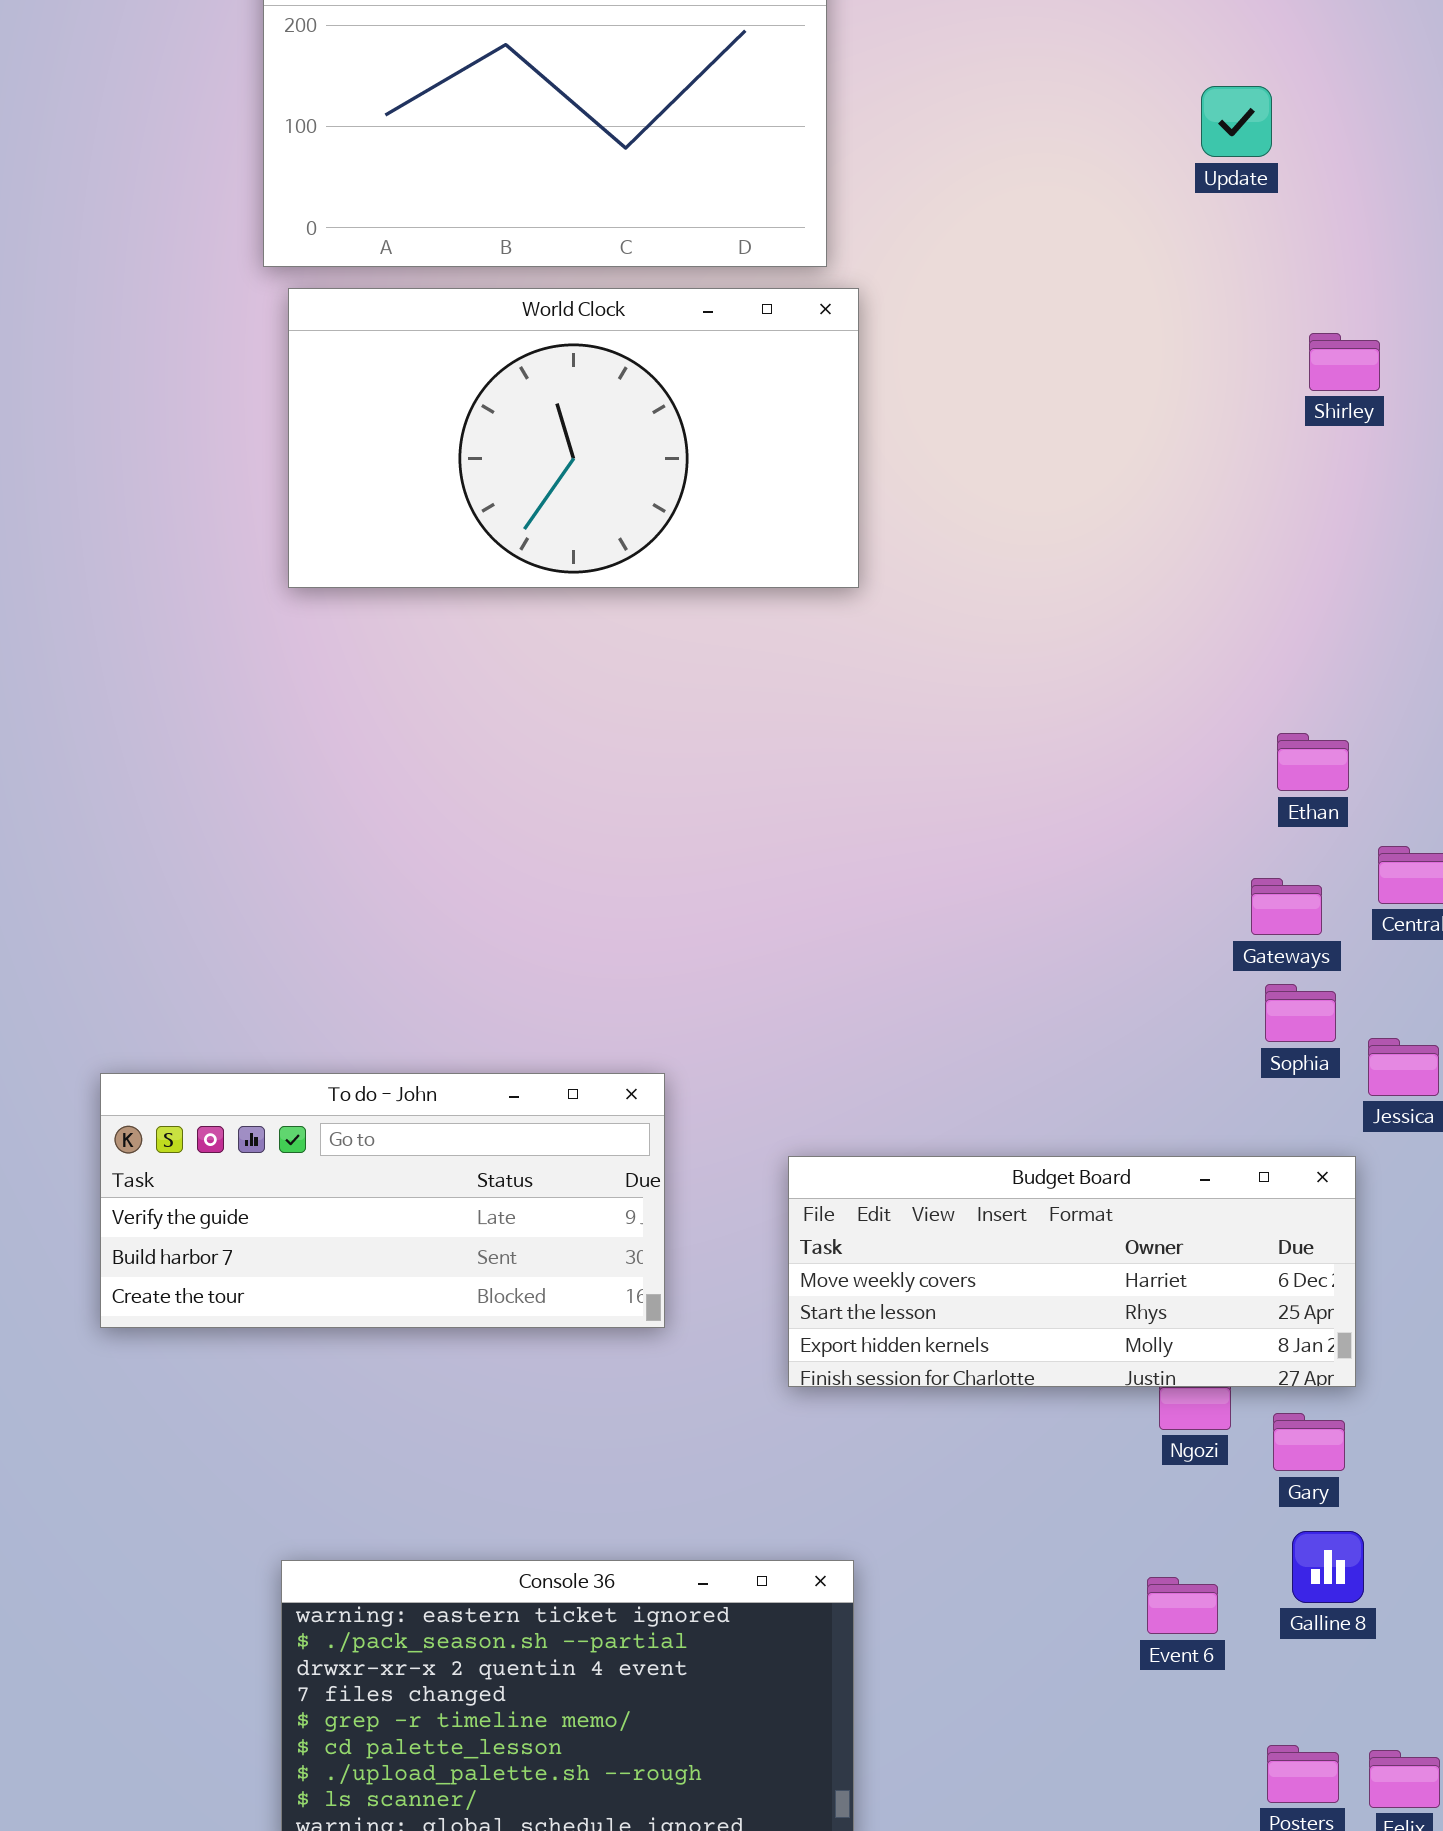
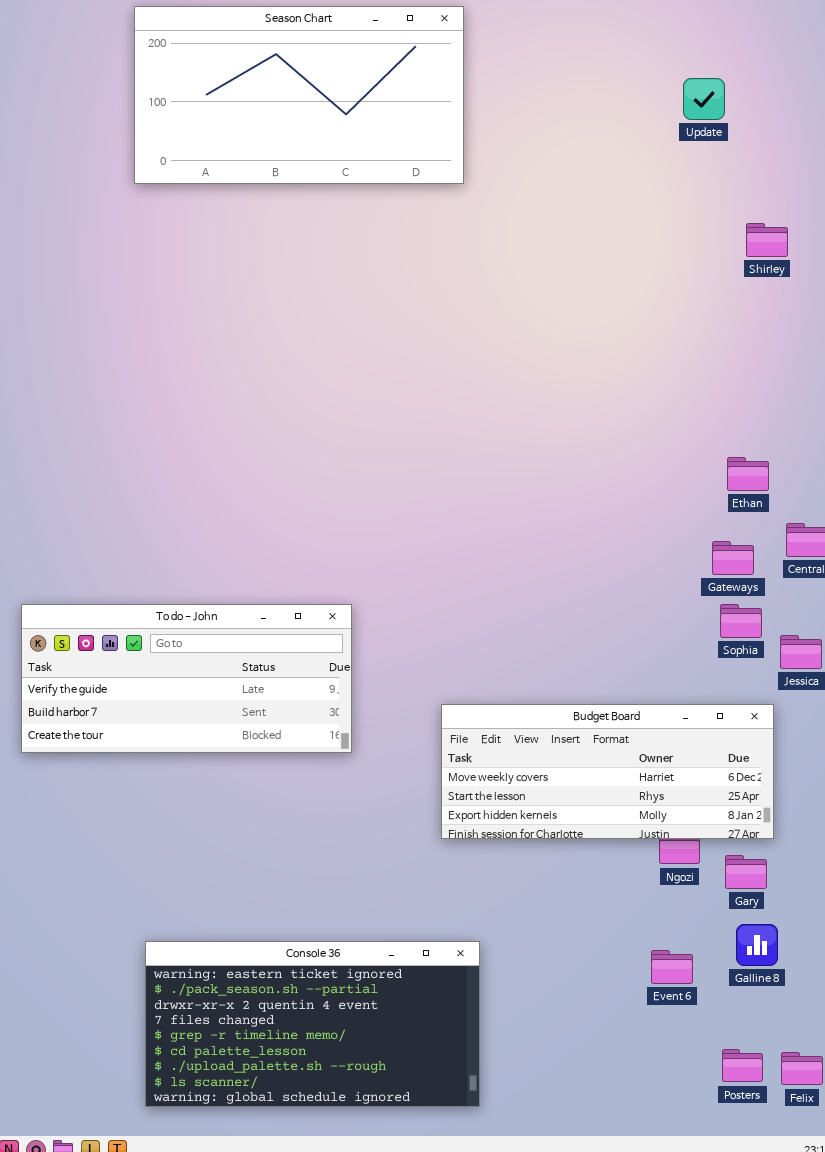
World Clock: [288,288,859,588] -> none, closed
To do - John: [100,1073,665,1328] -> [21,604,352,753], moved

